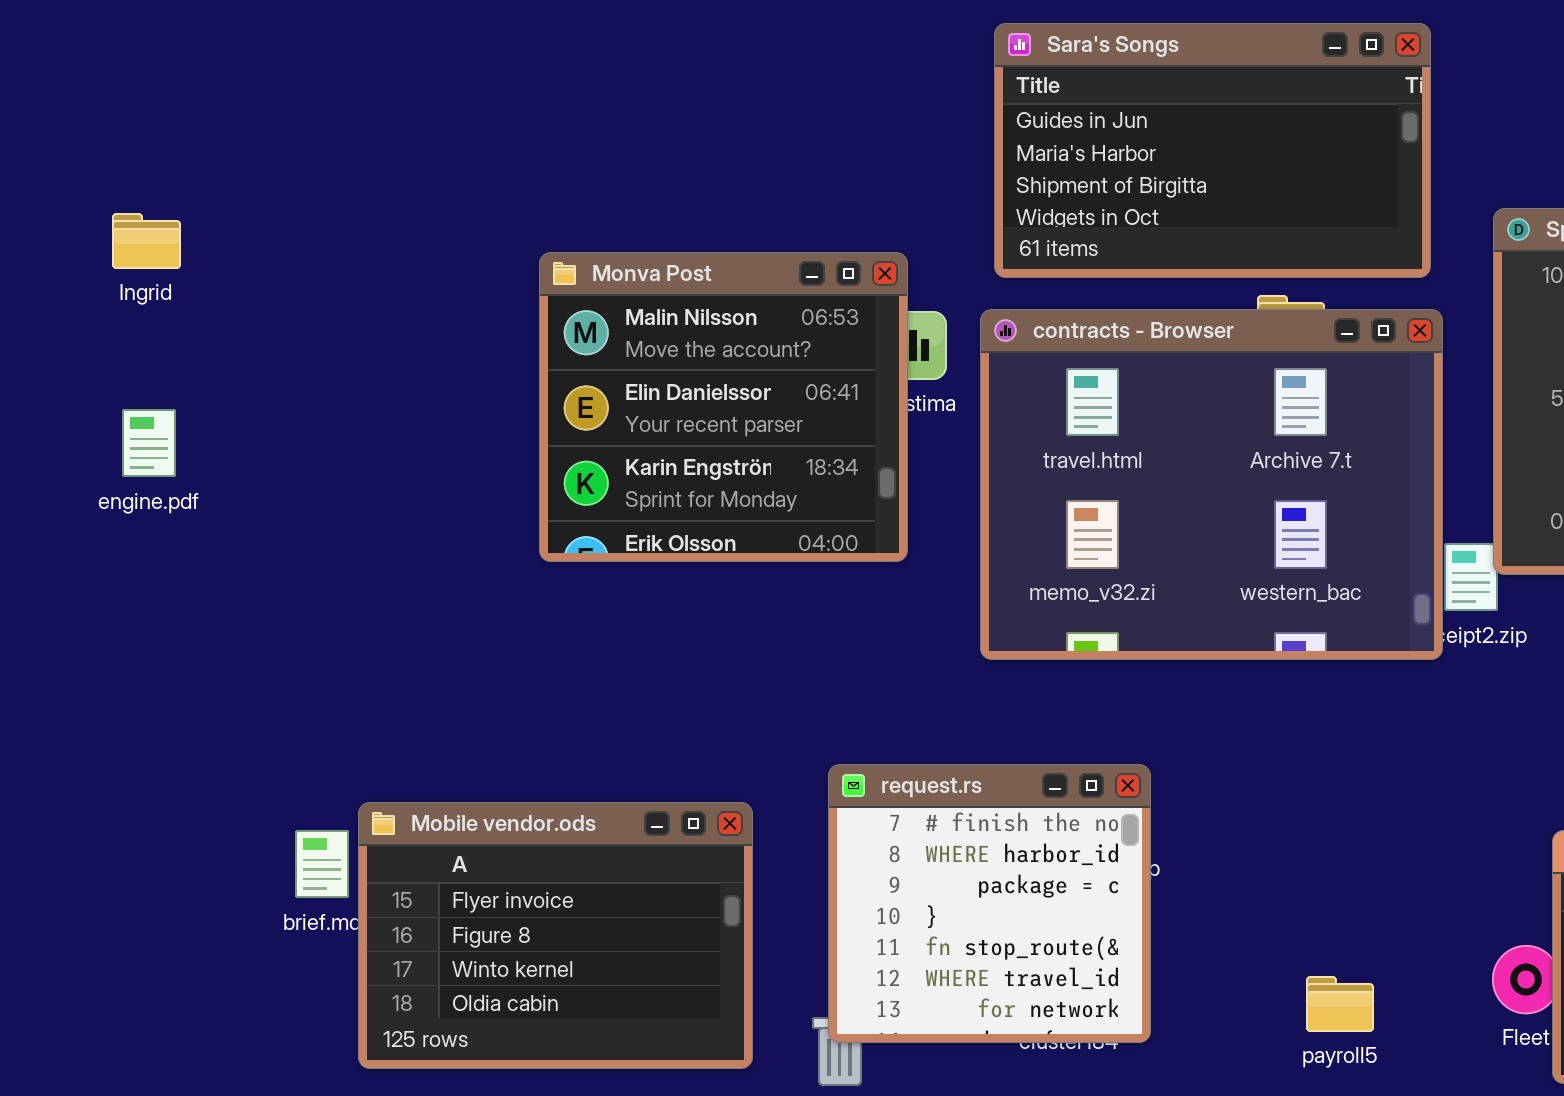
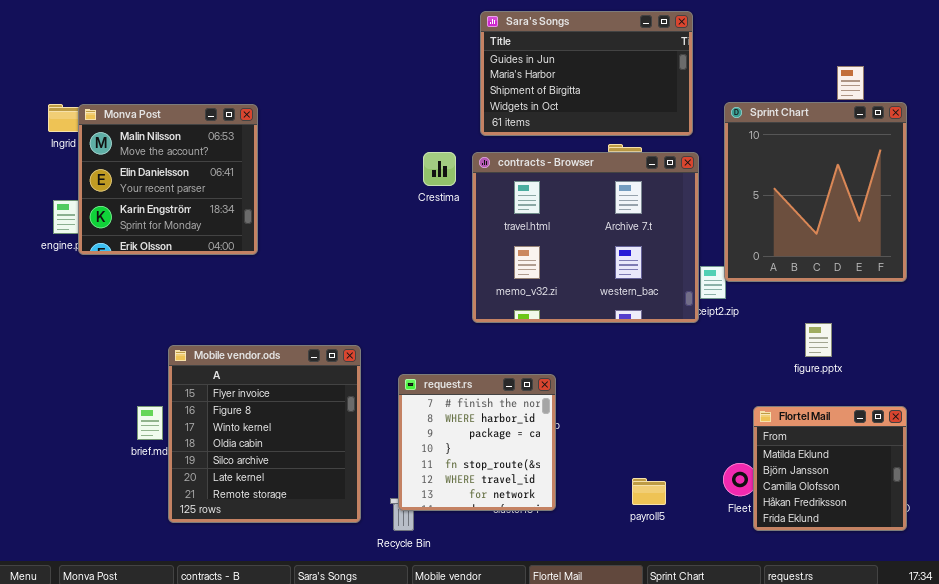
Monva Post: [539,252,908,562] -> [78,104,258,255], moved
Mobile vendor.ods: [358,802,753,1069] -> [168,345,361,523], resized

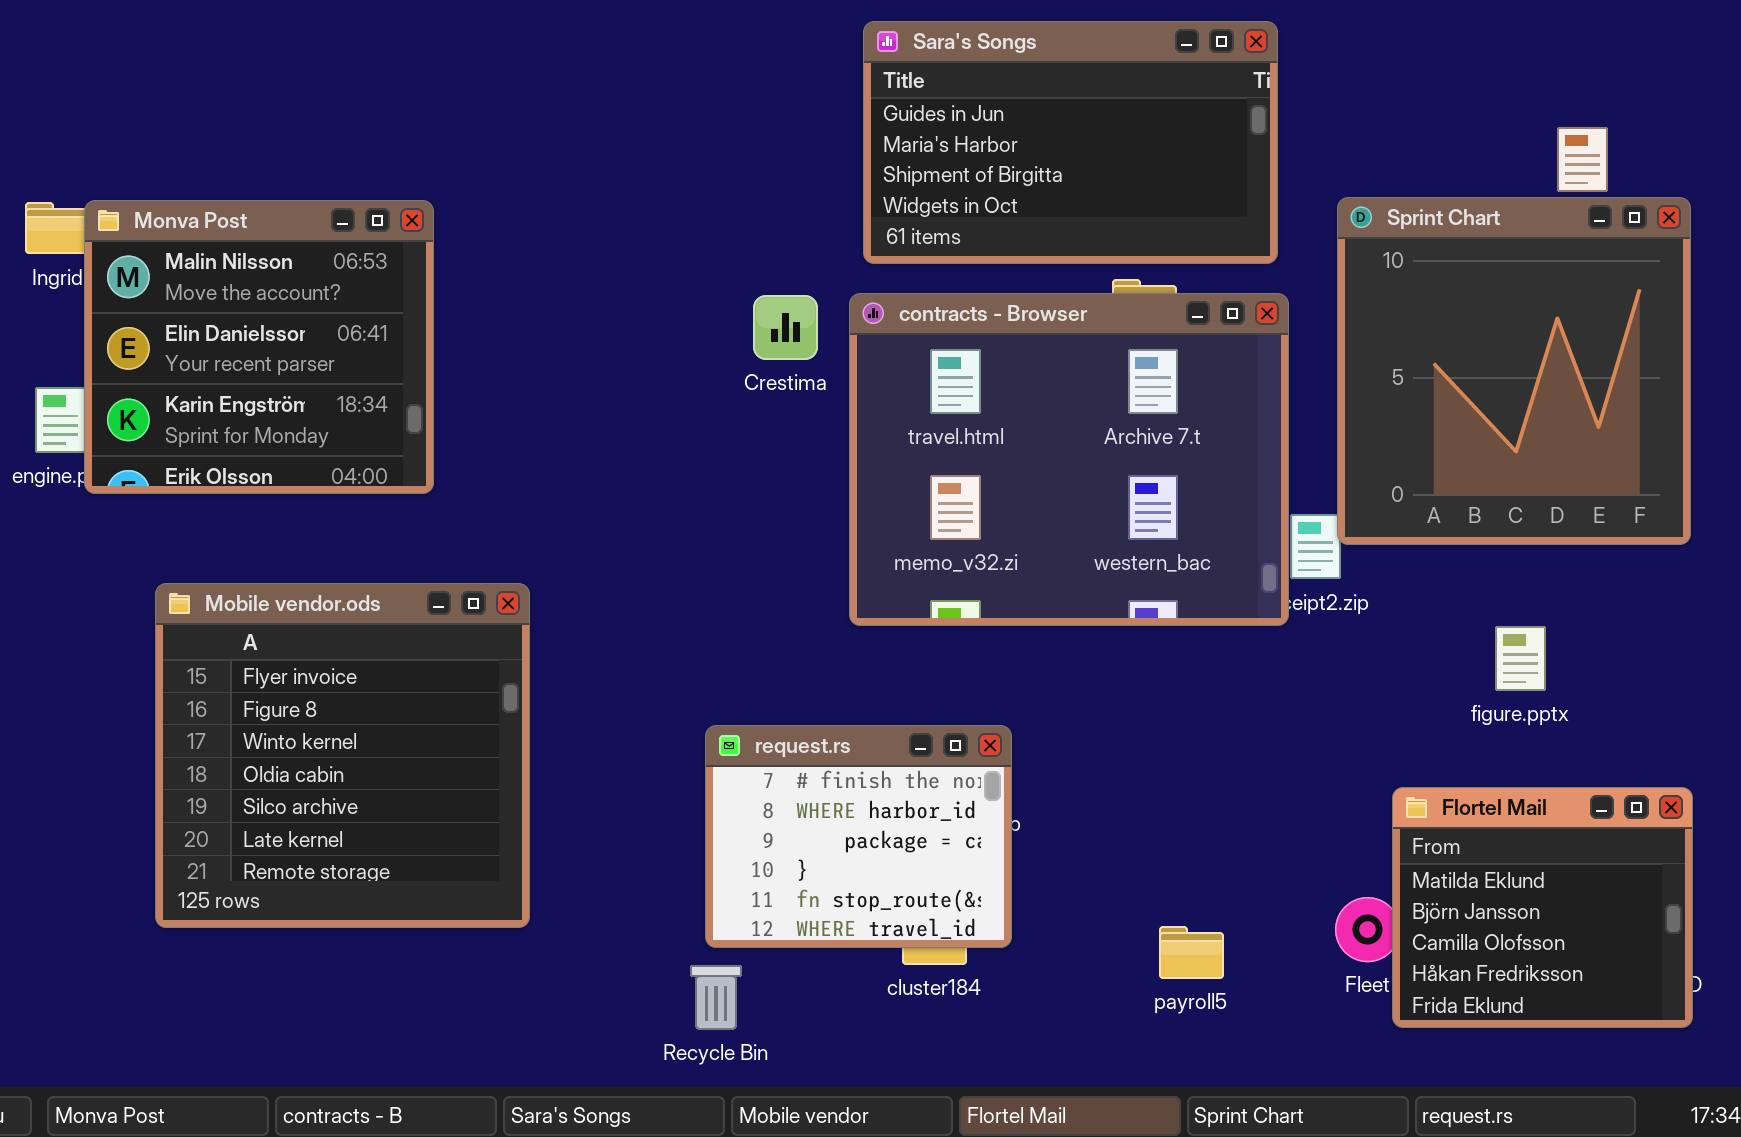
Mobile vendor.ods: [168,345,361,523] -> [155,583,530,928], moved
request.rs: [398,374,556,511] -> [705,725,1012,948], resized

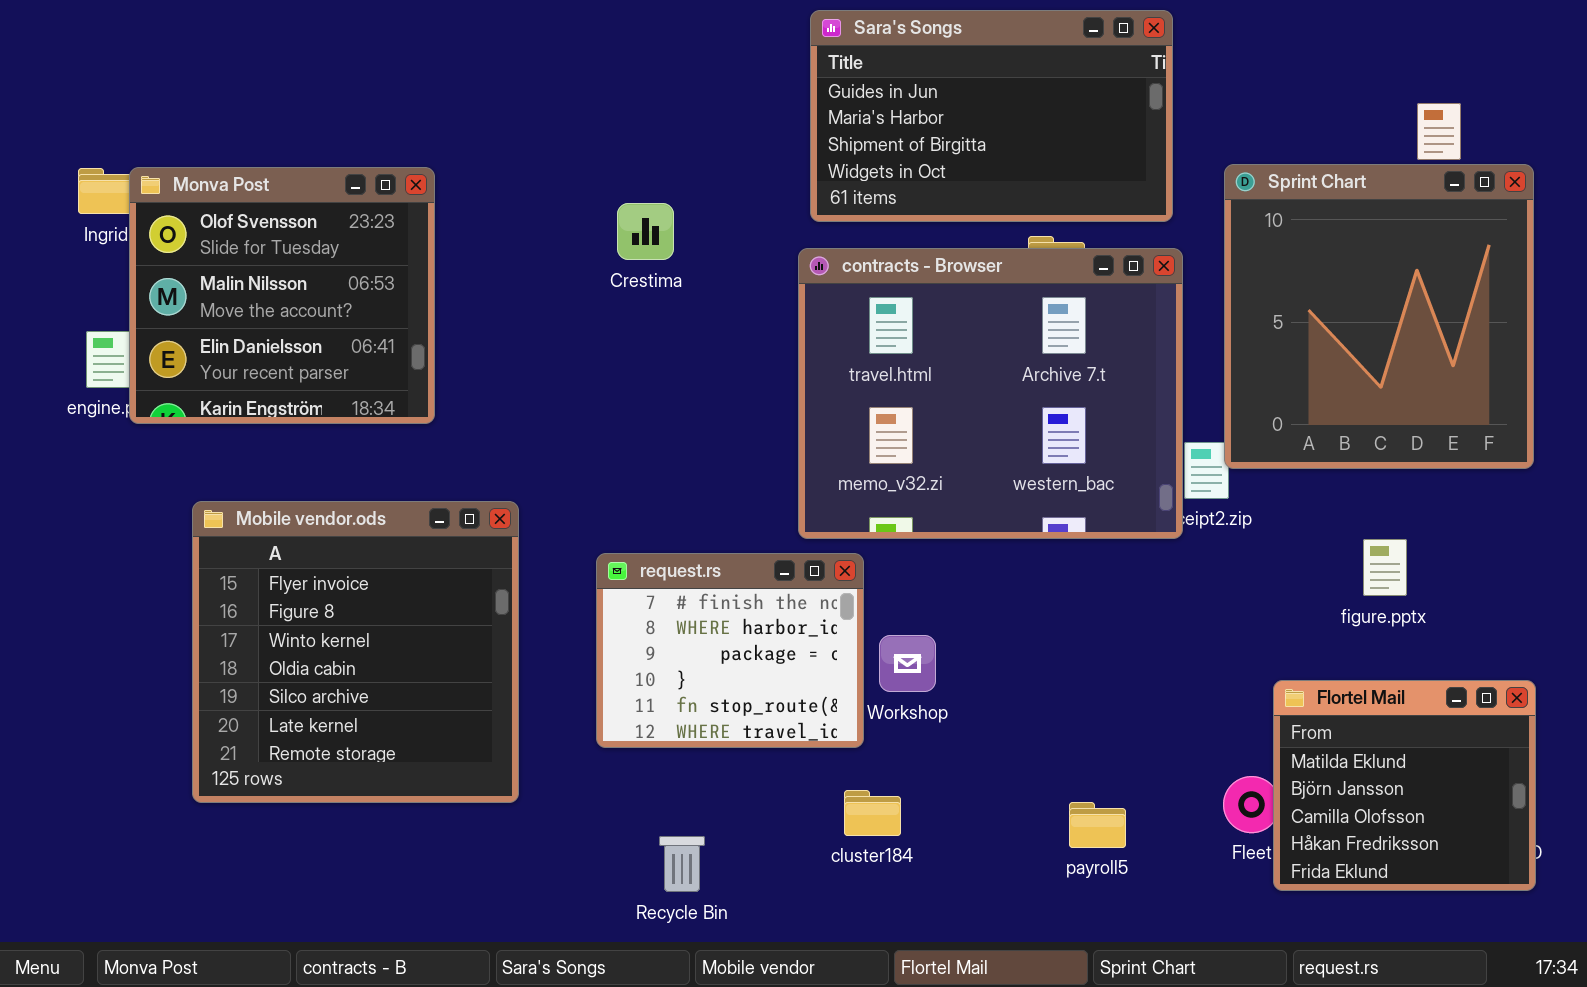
Monva Post: [84,200,434,494] -> [129,167,435,424], scrolled up 1 row
Crestima: [753,295,818,360] -> [617,203,674,260], moved
request.rs: [705,725,1012,948] -> [596,553,864,748], moved

